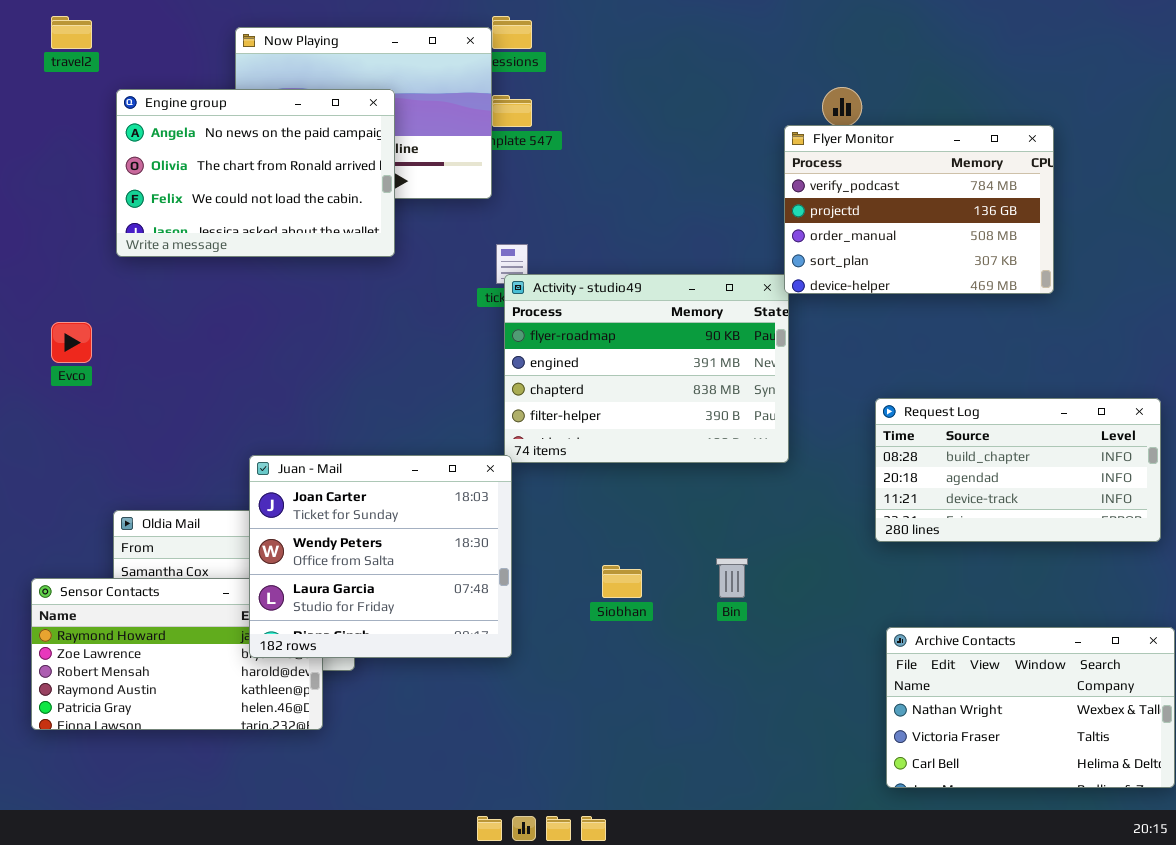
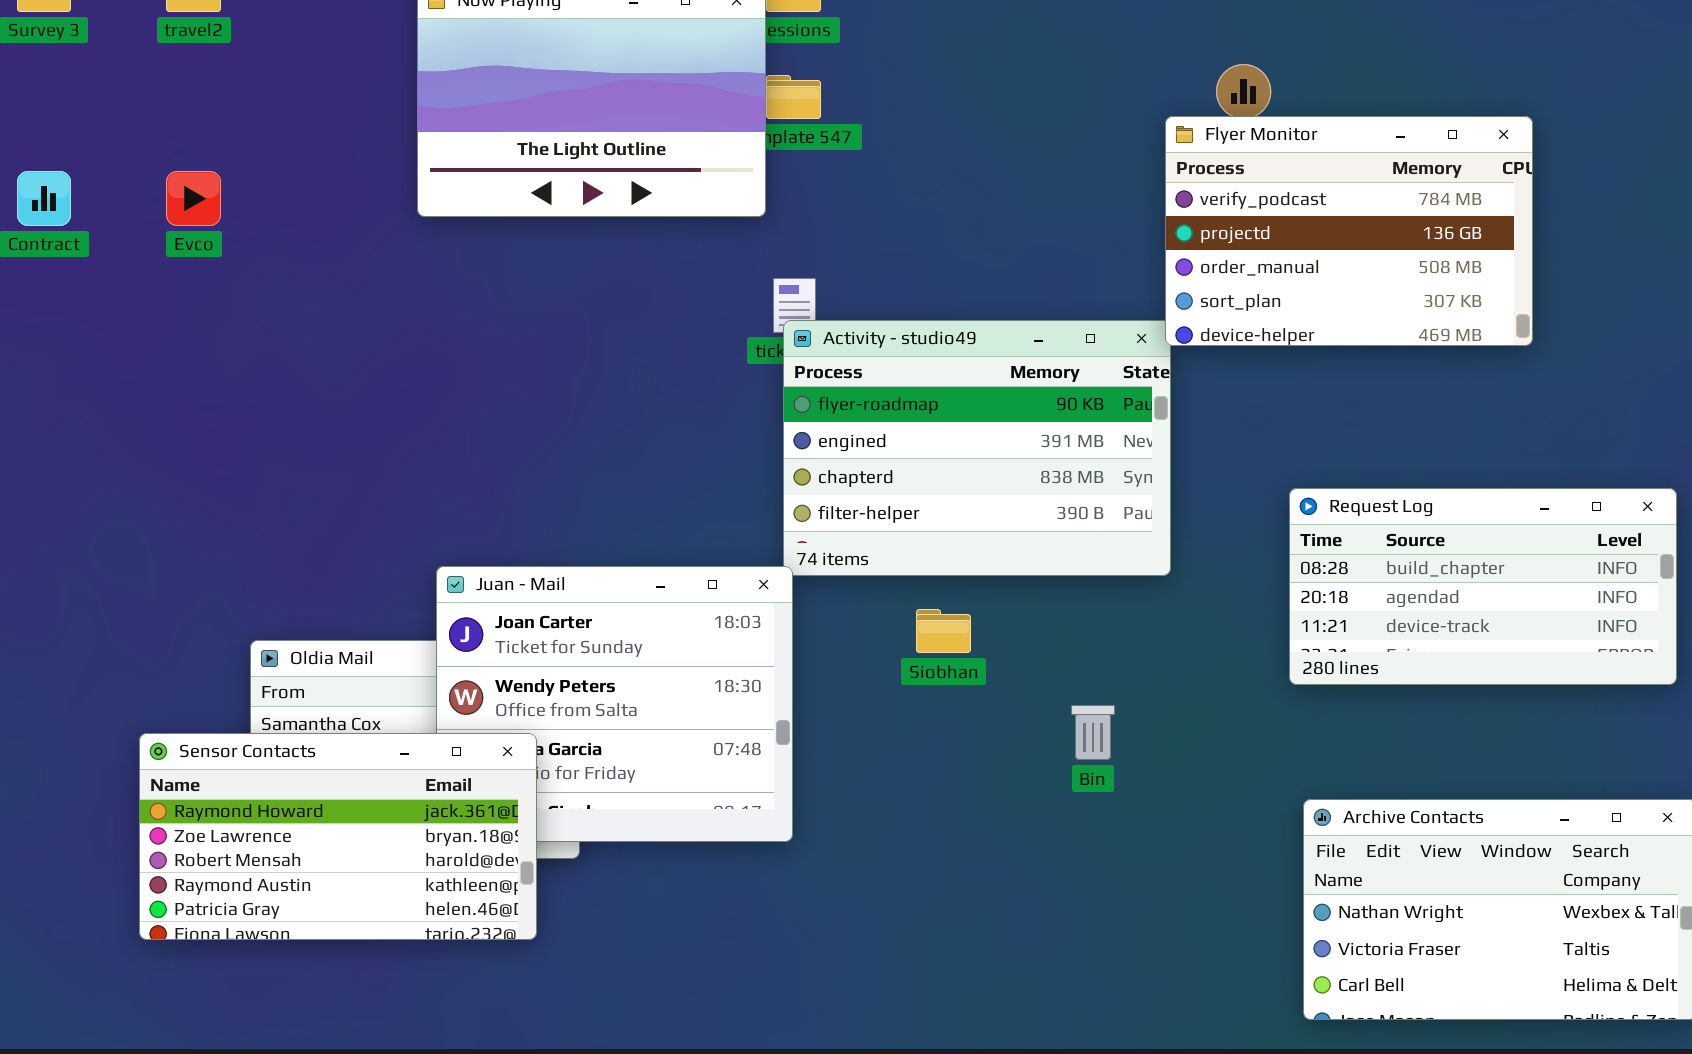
Engine group: [116,89,395,257] -> none, closed
Evco: [51,322,92,363] -> [166,171,221,226], moved
Siobhan: [602,565,642,598] -> [916,609,971,653], moved
Sensor Contacts: [31,578,323,730] -> [139,733,537,940], raised

